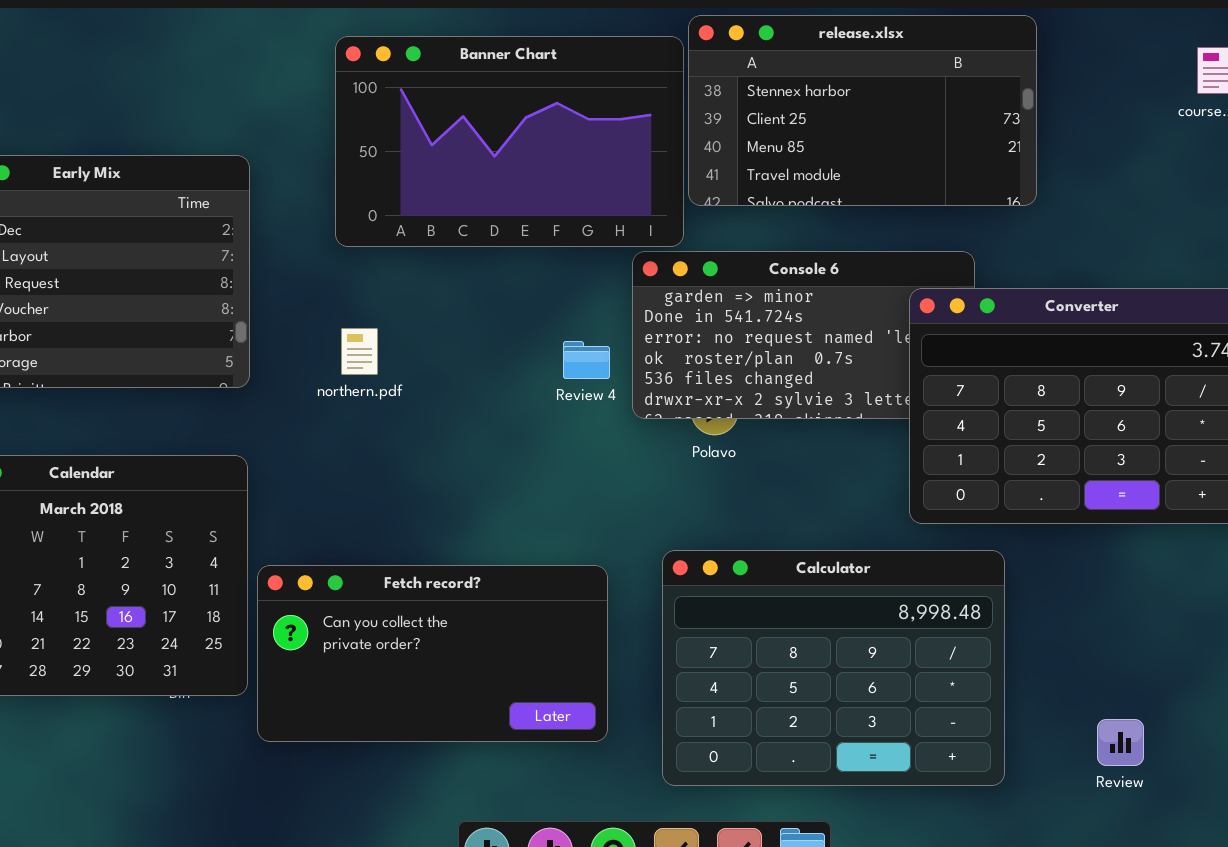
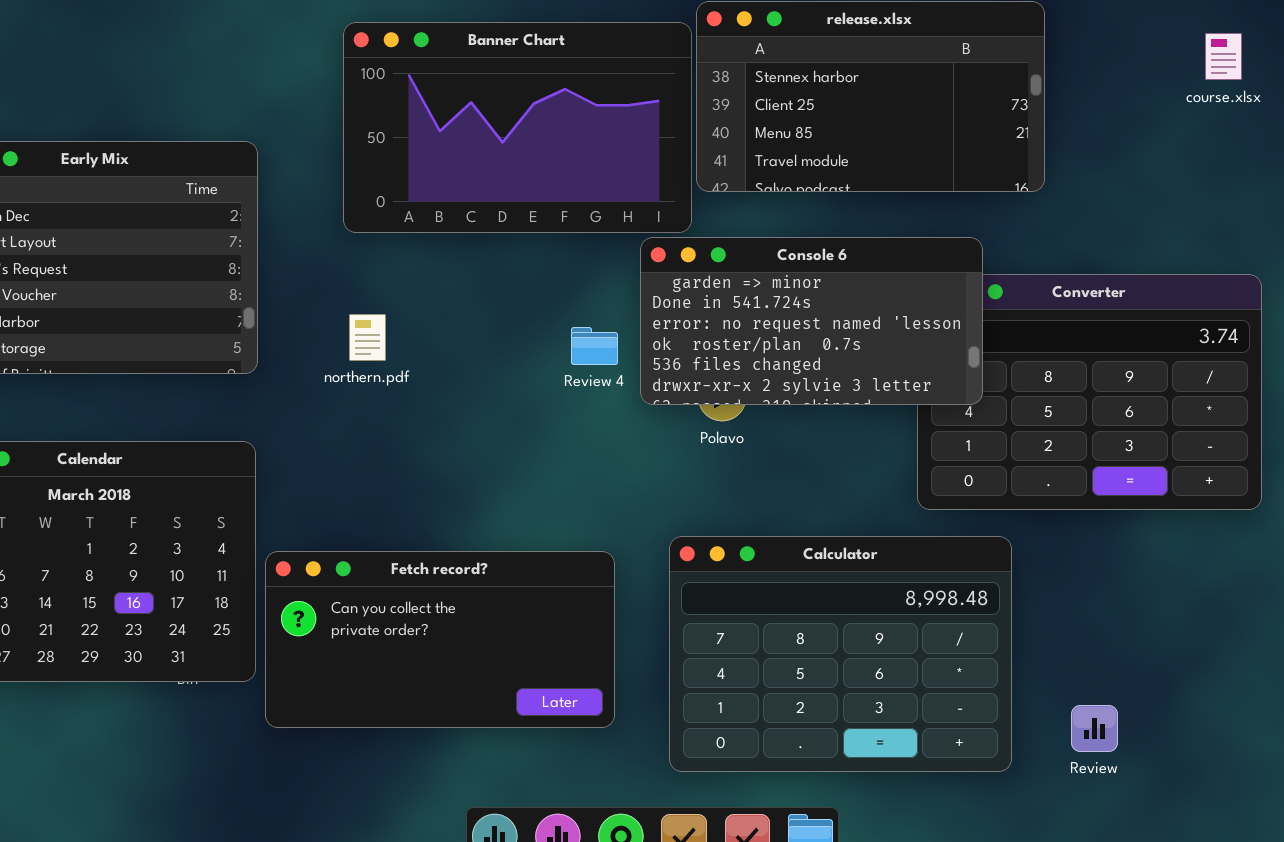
Console 6: [632,251,975,419] -> [640,237,983,405], raised
Review: [1097,719,1144,766] -> [1071,705,1118,752], moved

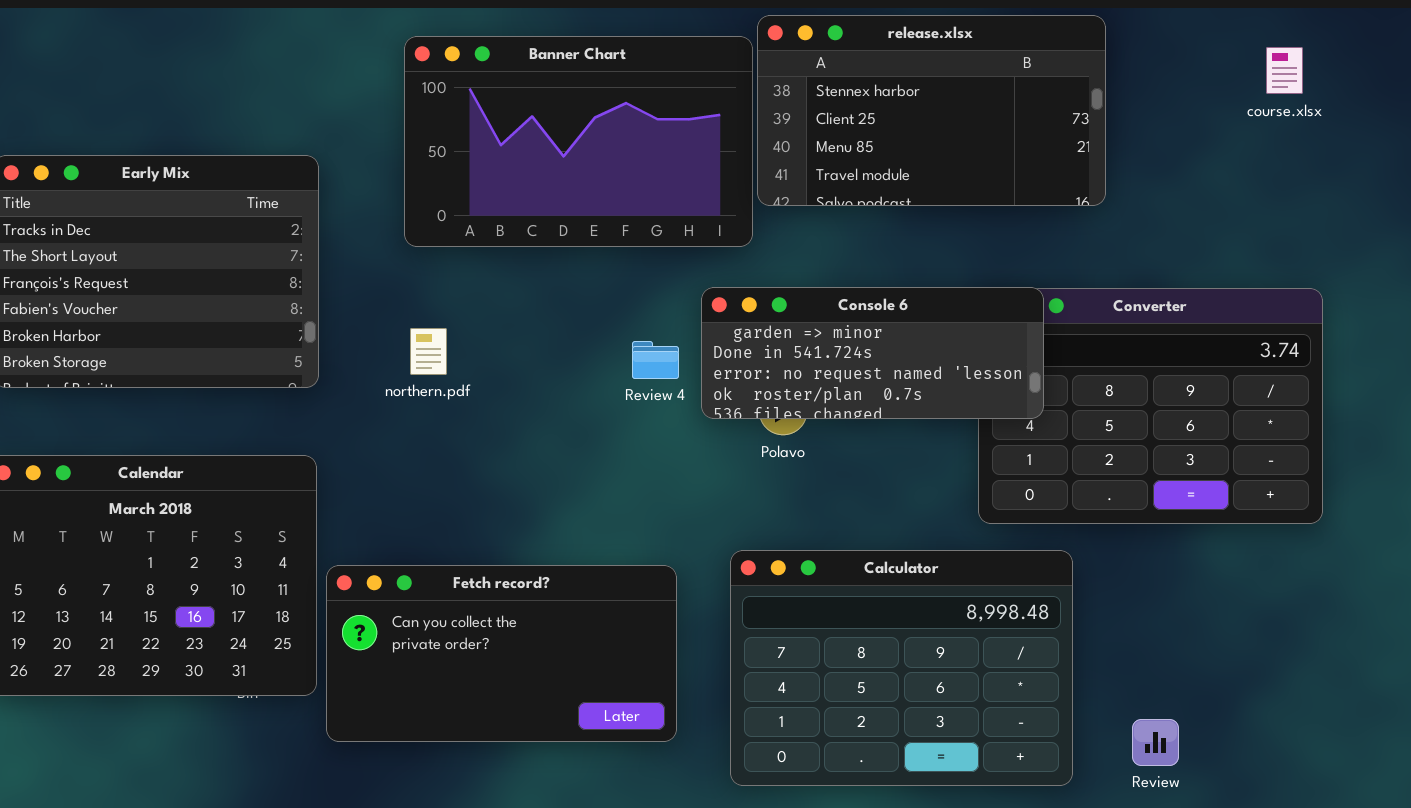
Console 6: [640,237,983,405] -> [701,287,1044,419], resized

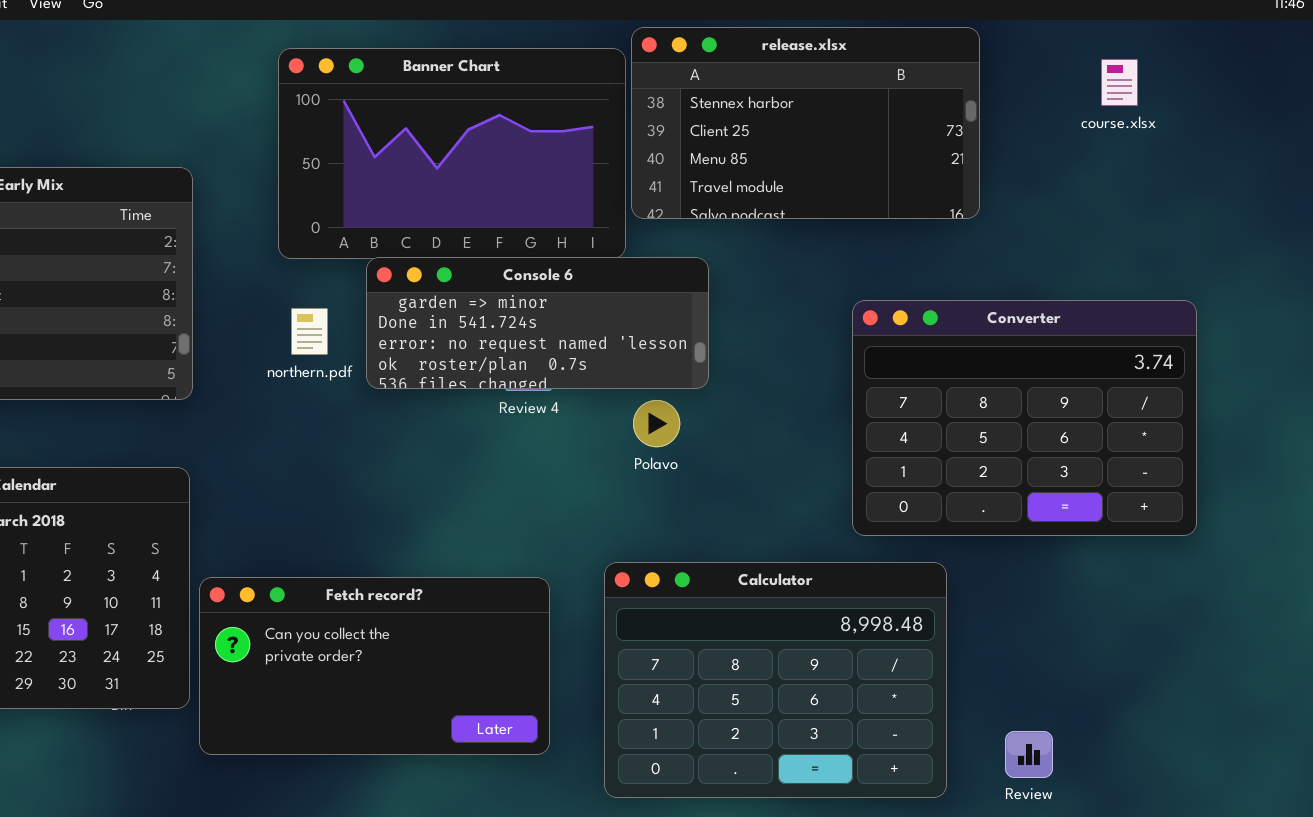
course.xlsx: [1266,47,1303,94] -> [1101,59,1138,106], moved
Console 6: [701,287,1044,419] -> [366,257,709,389], moved
northern.pdf: [410,328,447,375] -> [291,308,328,355], moved

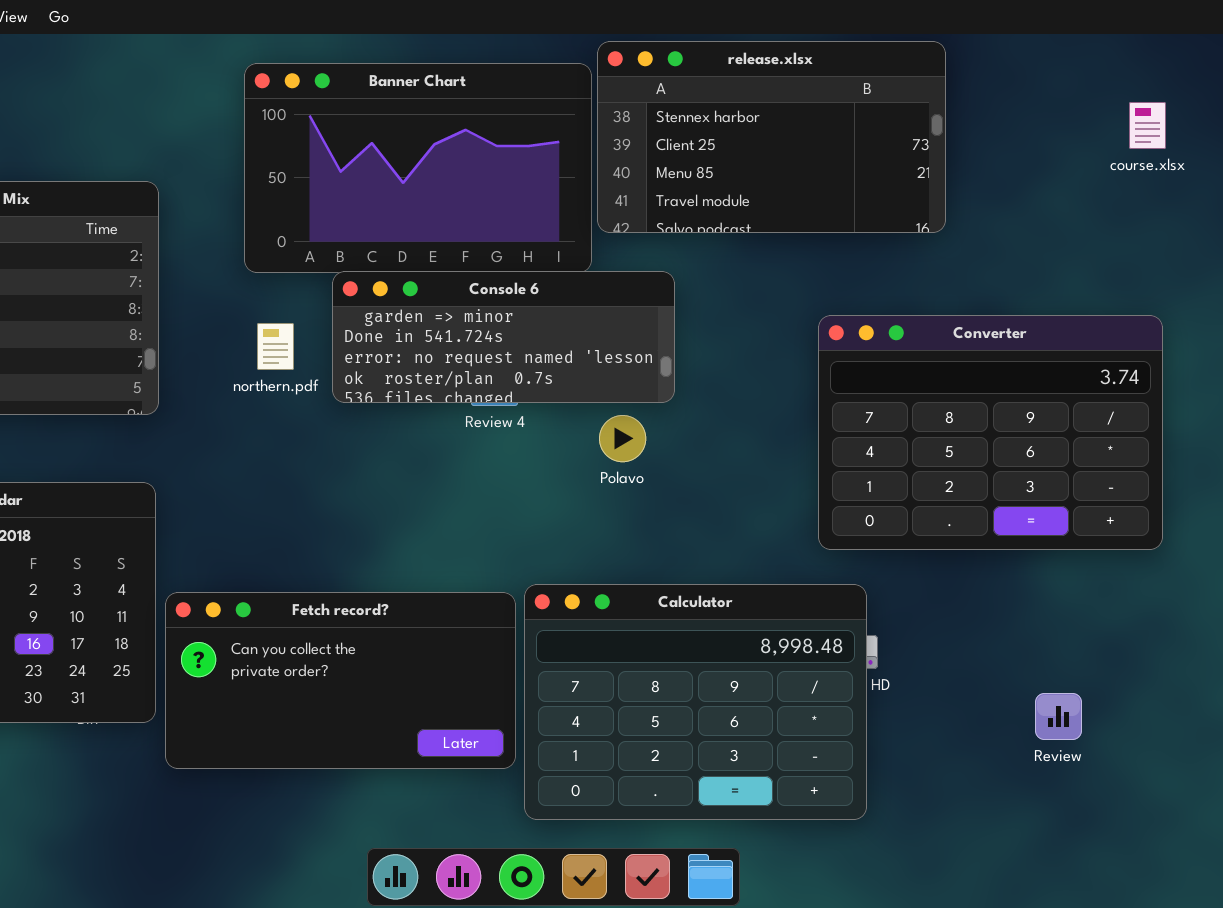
course.xlsx: [1101,59,1138,106] -> [1129,102,1166,149], moved
Calculator: [604,562,947,798] -> [524,584,867,820], moved
Review: [1005,731,1053,778] -> [1035,693,1082,740], moved

